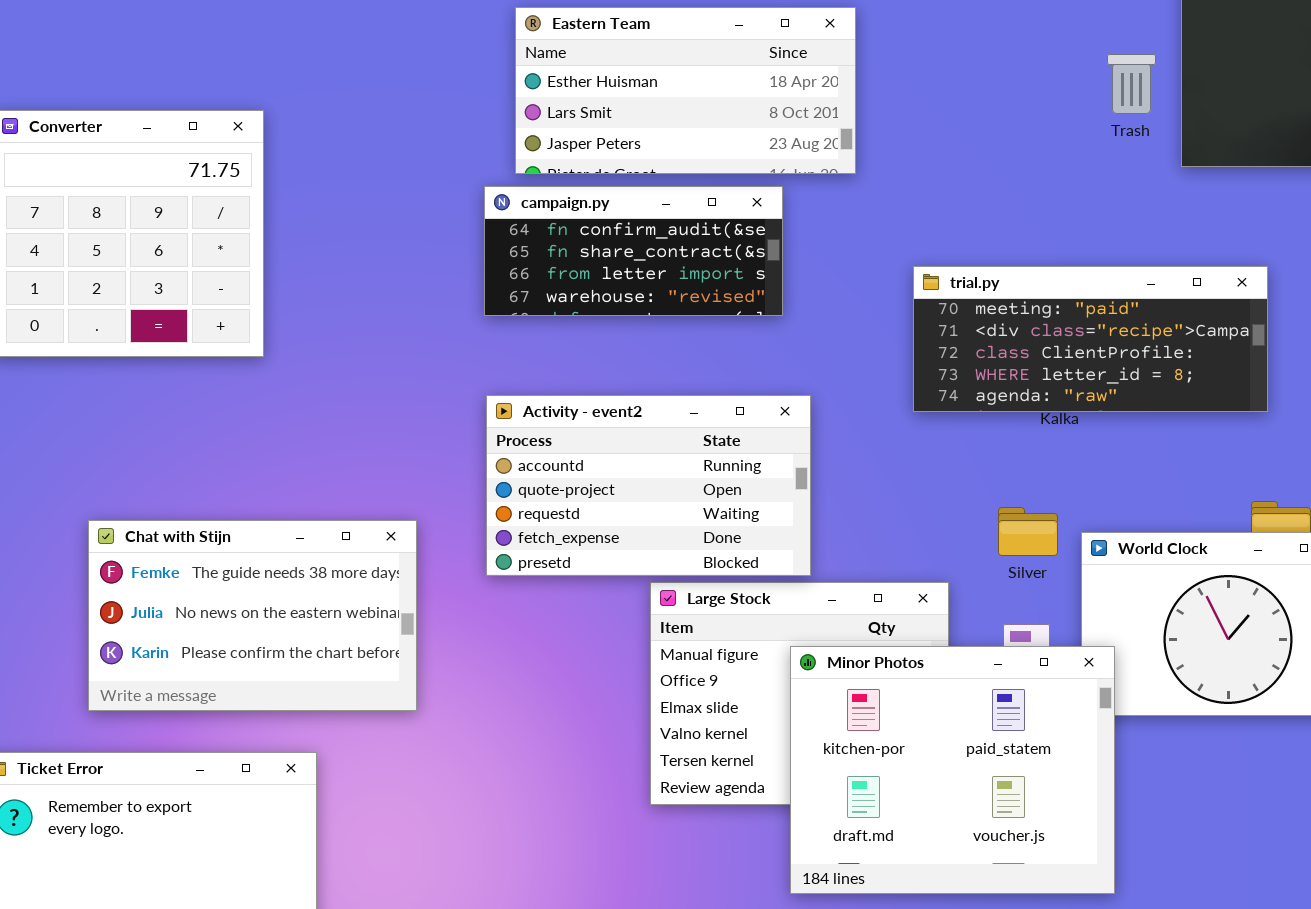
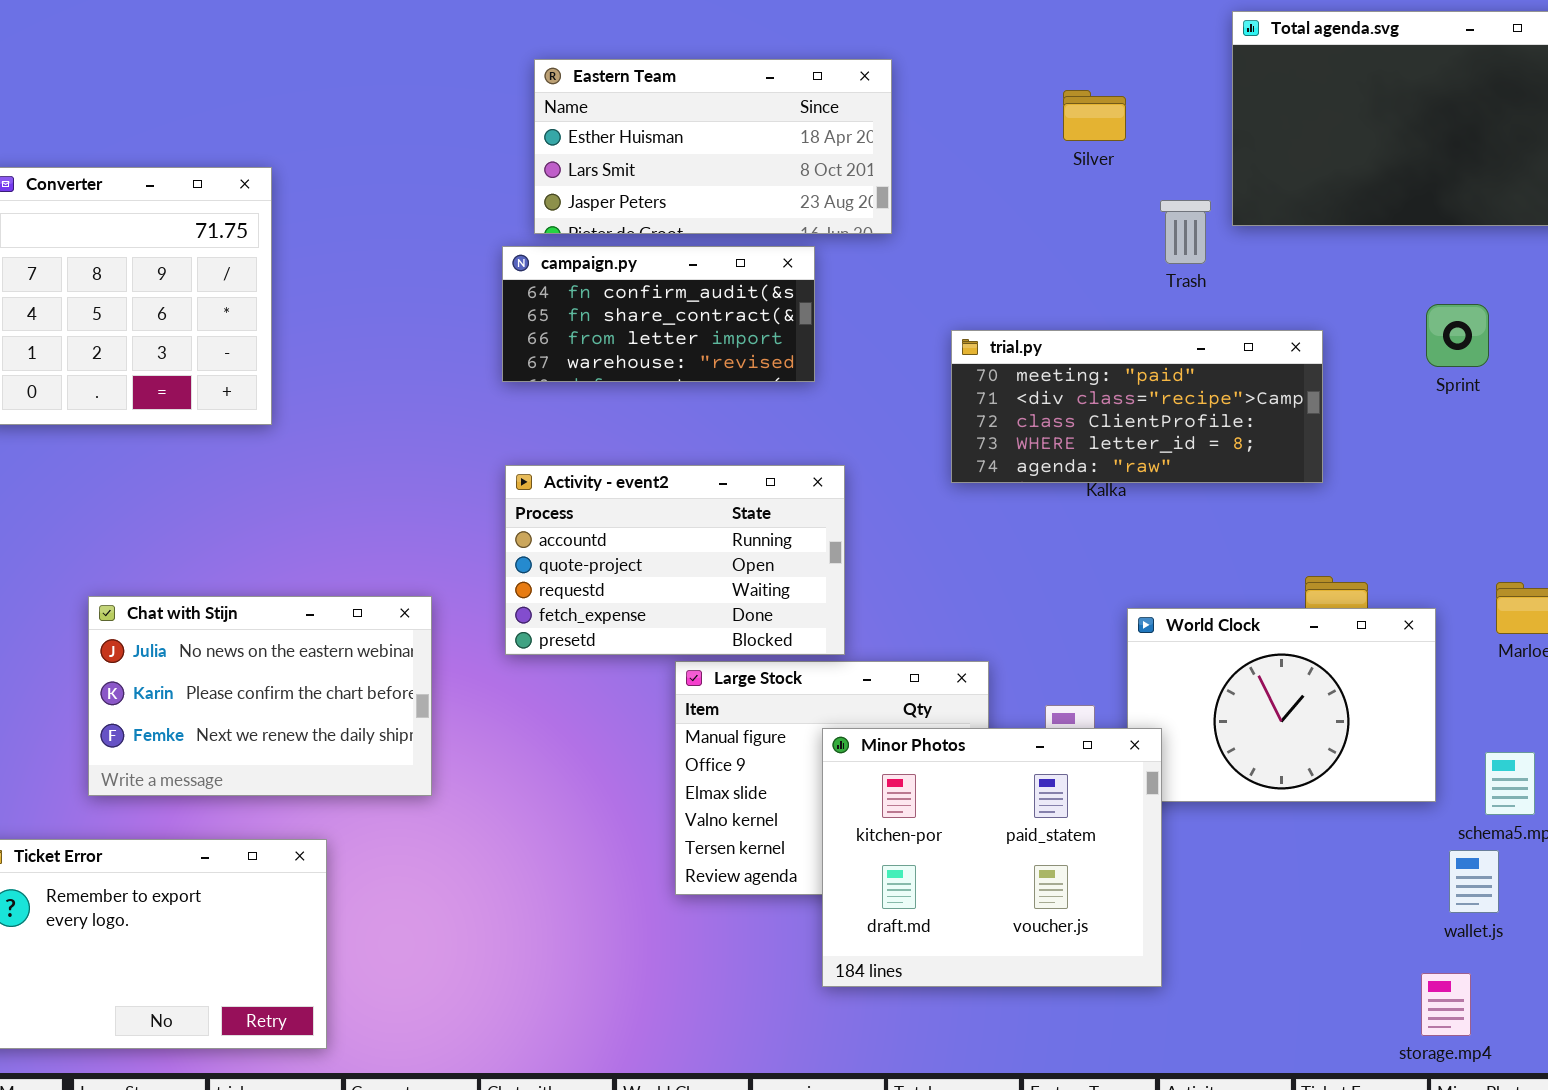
Trash: [1107,54,1156,114] -> [1160,200,1211,264], moved
Silver: [998,507,1058,556] -> [1063,90,1126,141], moved
Chat with Stijn: [88,520,417,711] -> [88,596,432,796], scrolled down 1 row

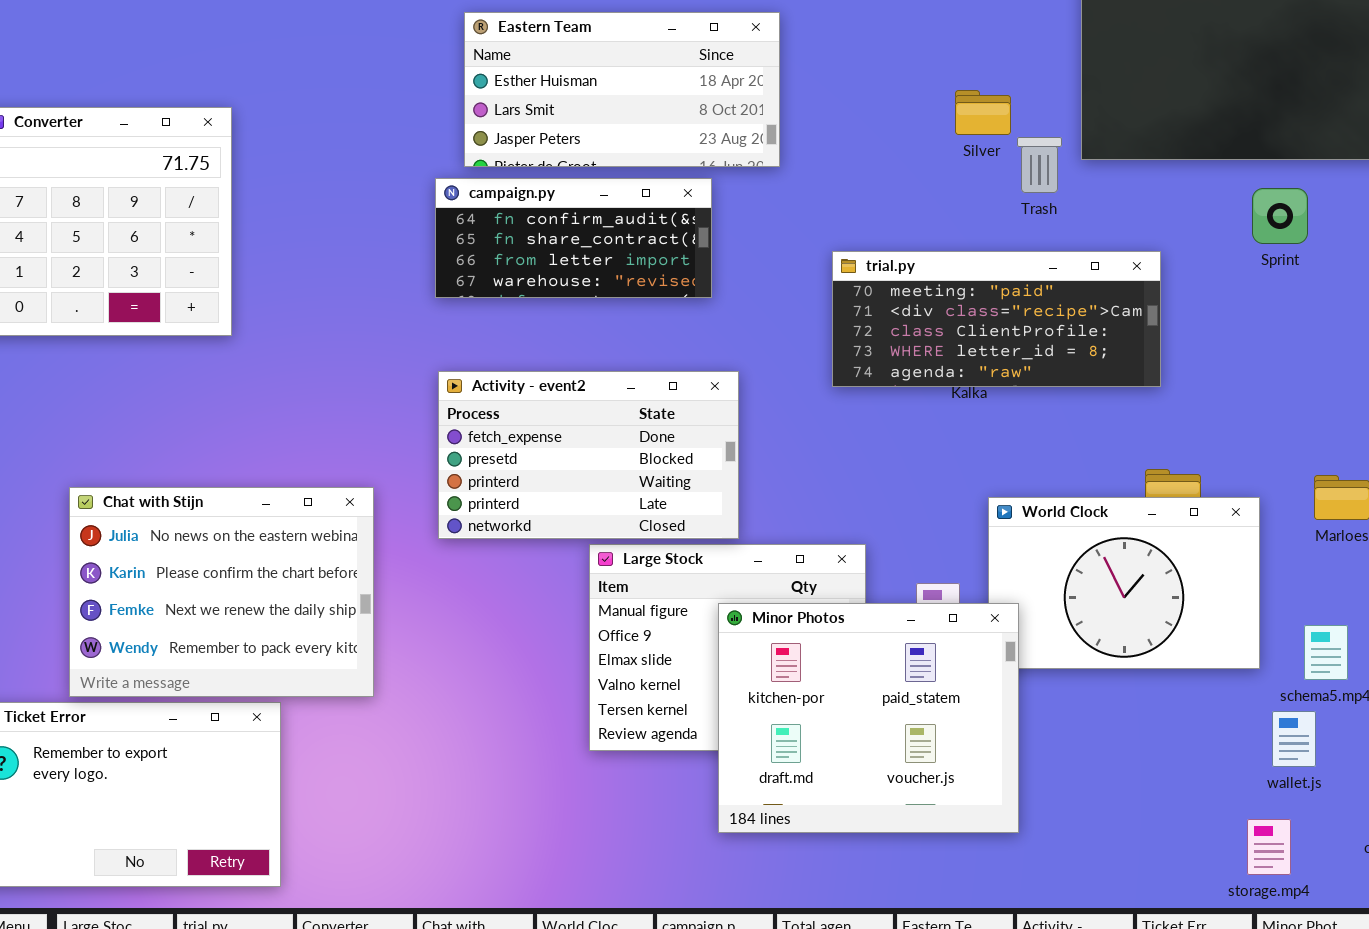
Silver: [1063,90,1126,141] -> [955,90,1011,135], moved
Sprint: [1426,304,1489,367] -> [1252,188,1308,244], moved
Activity - event2: [505,465,845,655] -> [438,371,739,539], scrolled down 3 rows
Chat with Stijn: [88,596,432,796] -> [69,487,374,697], resized

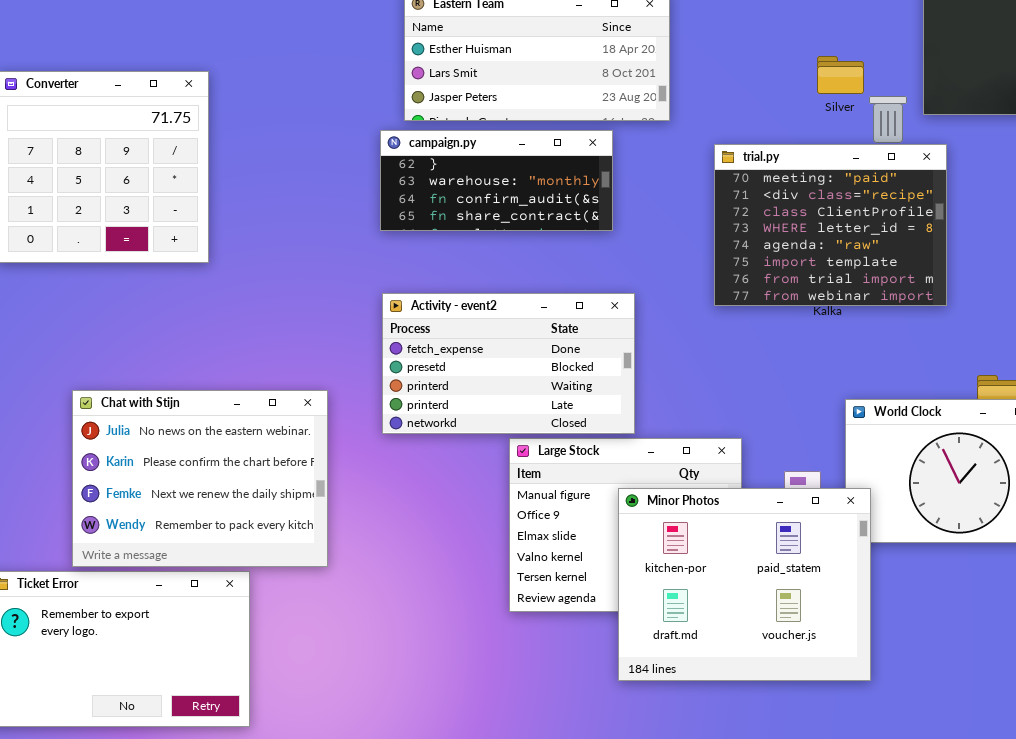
campaign.py: [435,178,712,298] -> [380,130,613,231], scrolled up 2 rows
trial.py: [832,251,1161,387] -> [714,144,947,306], resized

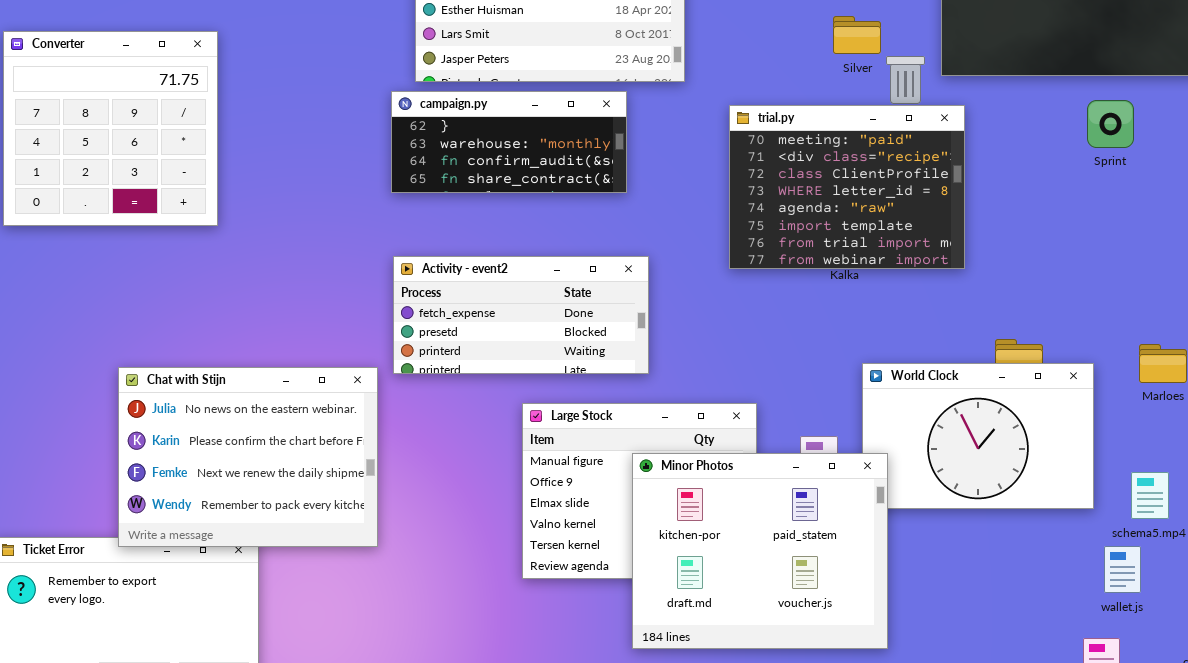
Activity - event2: [382,293,635,434] -> [393,256,649,374], resized
Chat with Stijn: [72,390,328,567] -> [118,367,378,547], moved

